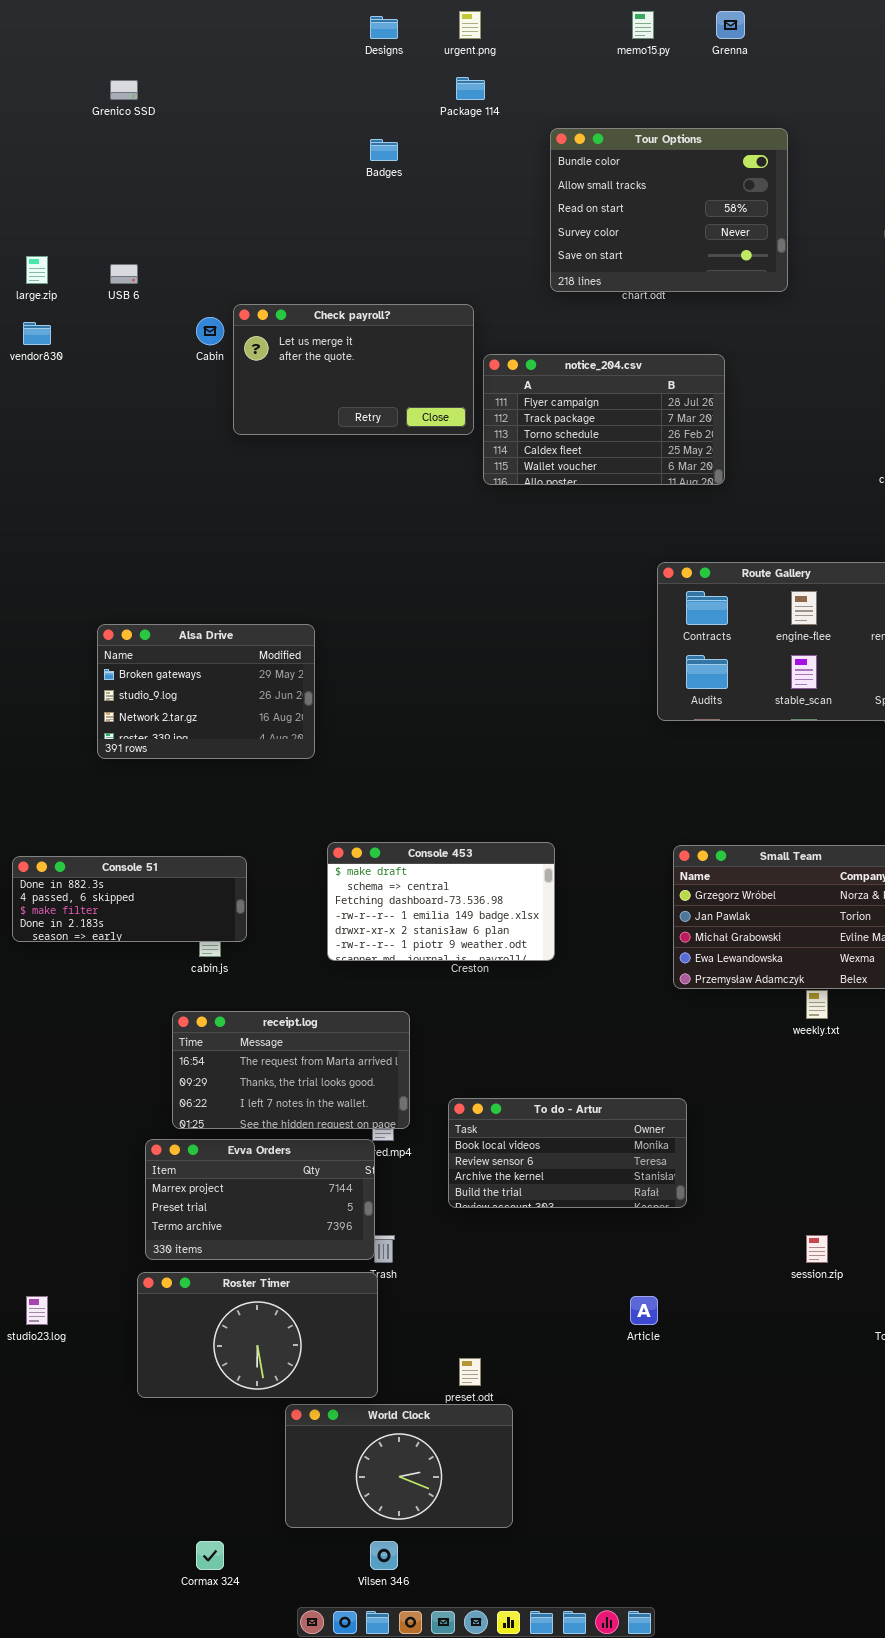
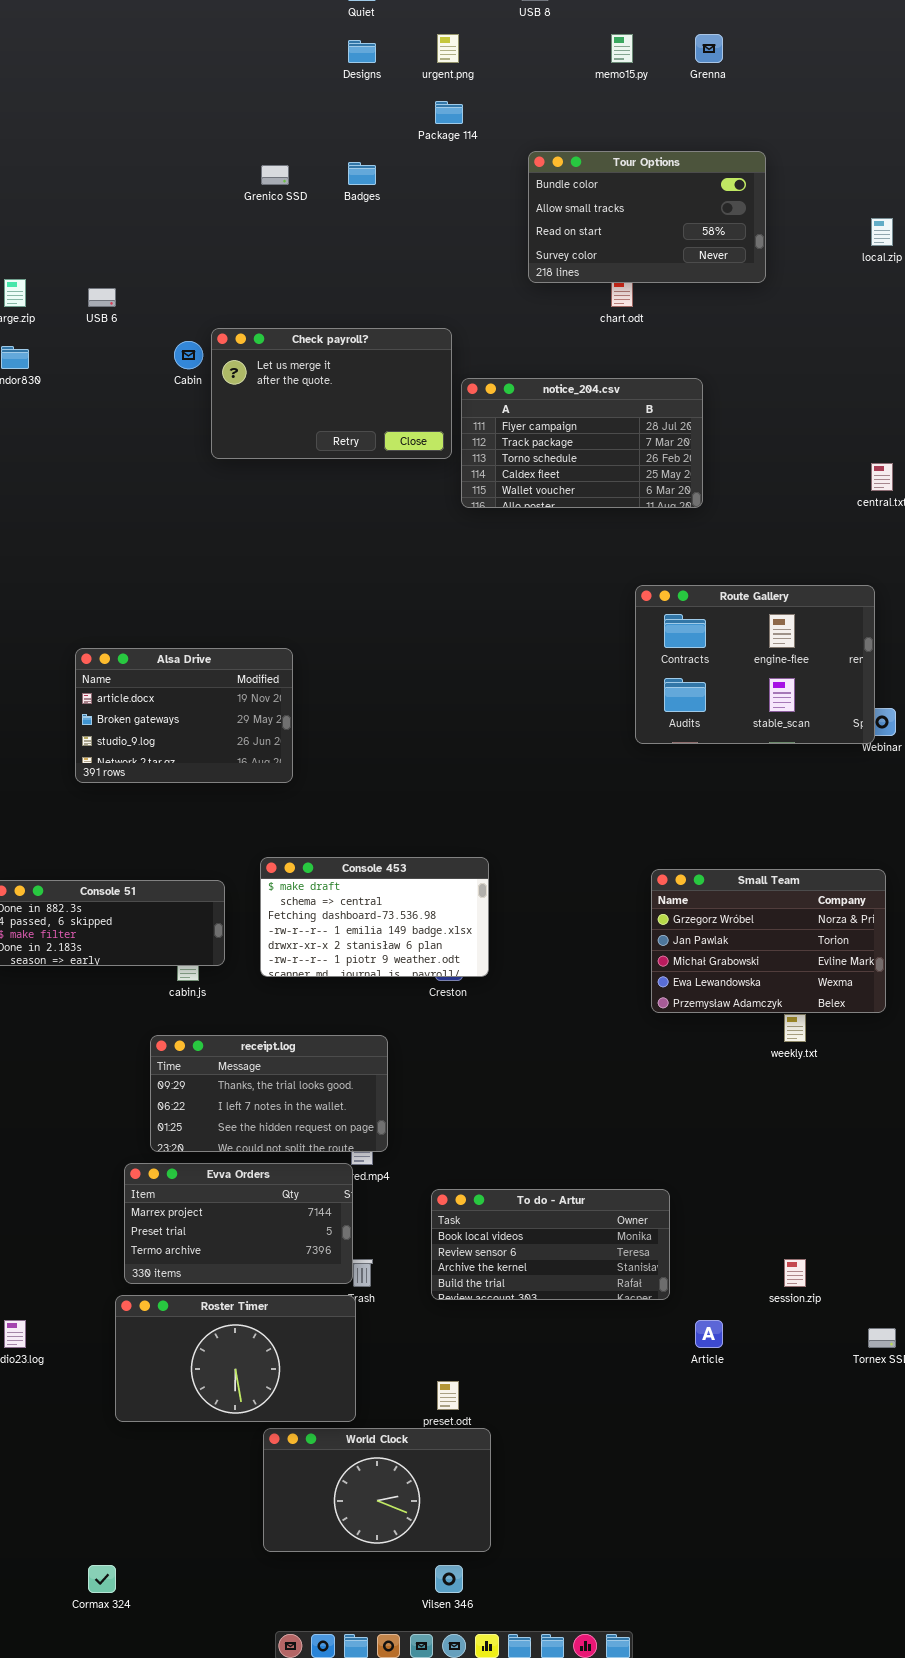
Grenico SSD: [110,80,138,100] -> [261,165,289,185], moved
Tour Options: [550,128,788,292] -> [528,151,766,283], resized
Alsa Drive: [97,624,315,759] -> [75,648,293,783], scrolled up 1 row
Console 453: [327,842,555,961] -> [260,857,489,977], moved
receipt.log: [172,1011,410,1129] -> [150,1035,388,1152], scrolled down 1 row
To do - Artur: [448,1098,687,1208] -> [431,1189,670,1300], moved
Article: [630,1296,658,1325] -> [695,1320,723,1348], moved
Cormax 324: [196,1541,224,1570] -> [88,1565,116,1593], moved
Vilsen 346: [370,1541,398,1570] -> [435,1565,463,1593], moved

